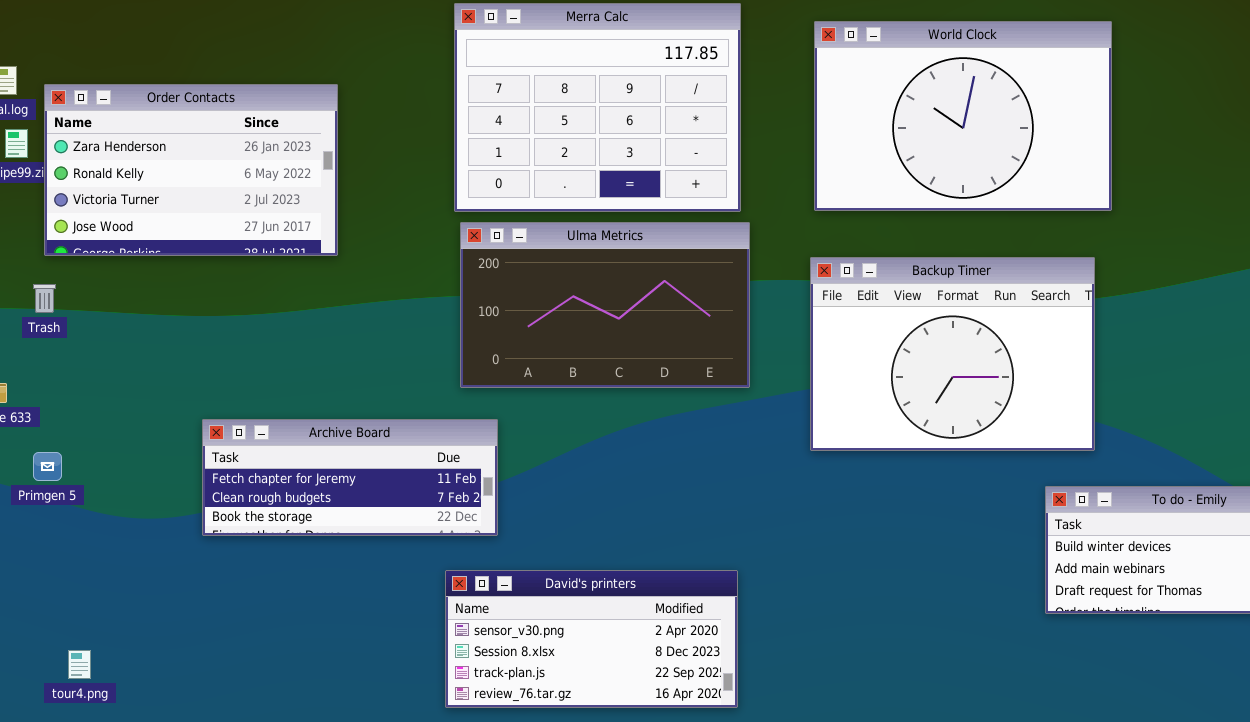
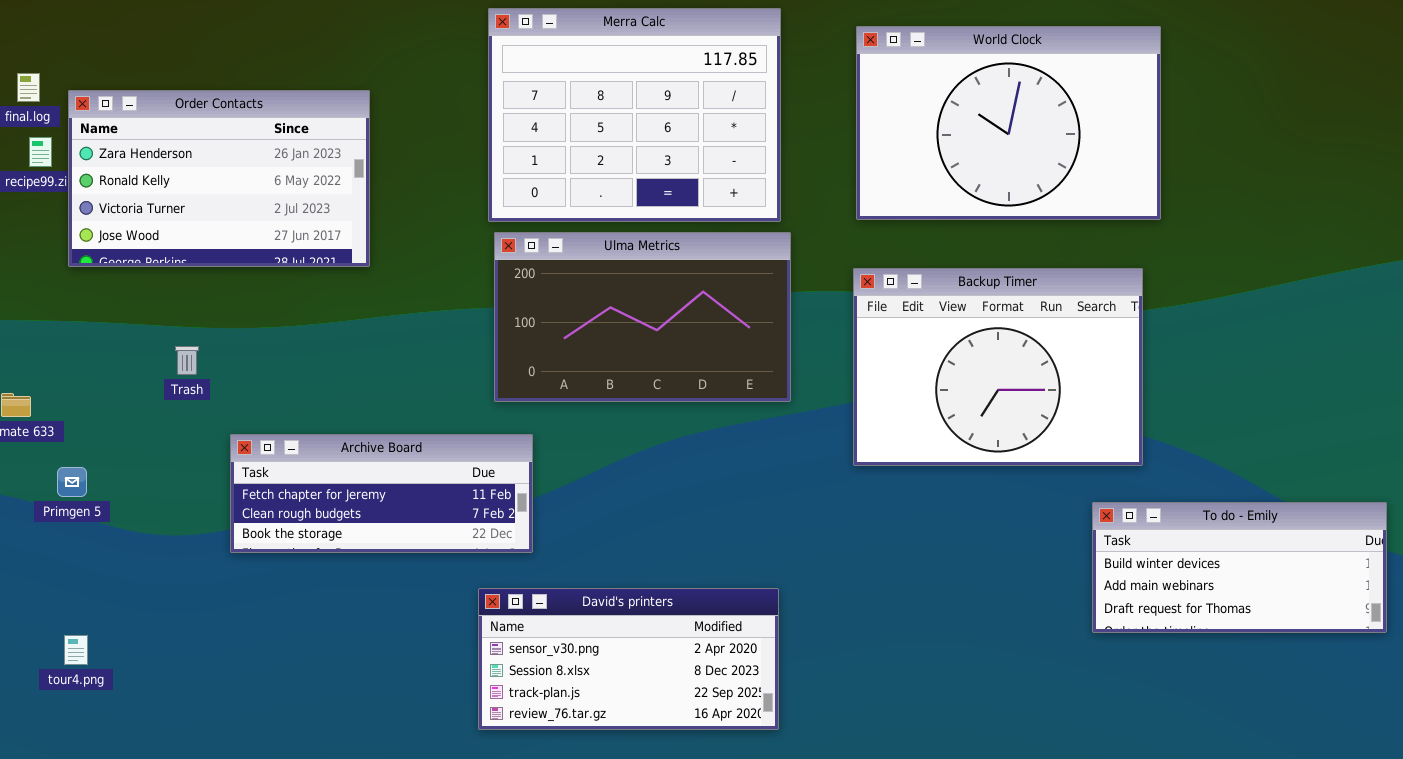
Trash: [33,284,56,313] -> [175,346,199,375], moved
tour4.png: [68,650,91,679] -> [64,635,88,665], moved

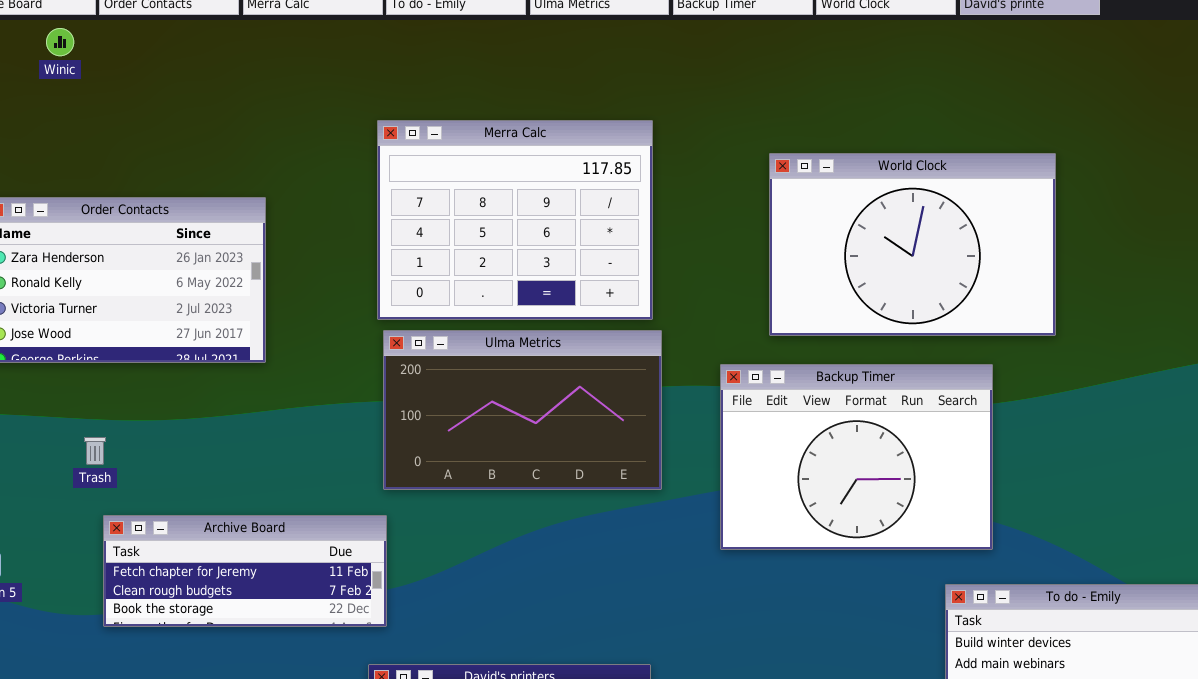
World Clock: [856,26,1161,220] -> [769,153,1056,336], moved
Archive Board: [230,434,533,553] -> [103,515,387,627], moved

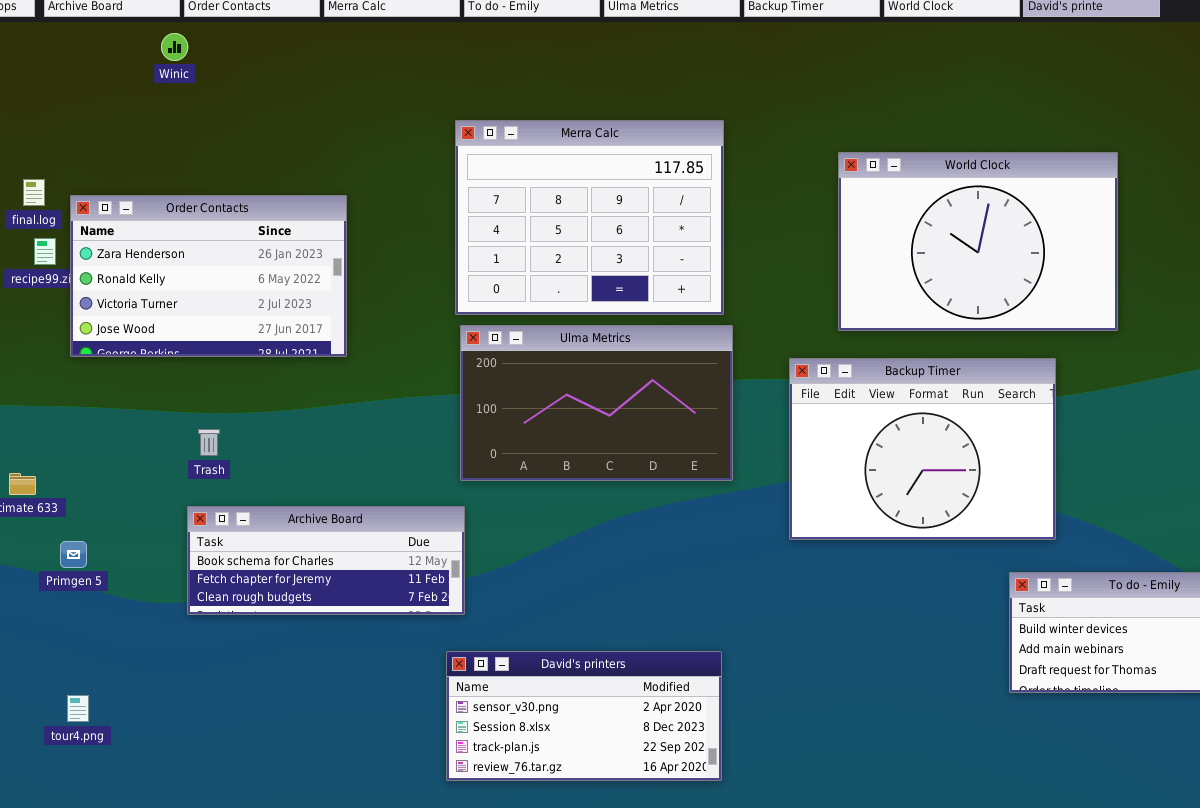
Winic: [46,28,74,56] -> [161,33,188,61], moved
Trash: [84,437,106,465] -> [198,429,220,456], moved
Archive Board: [103,515,387,627] -> [187,506,465,615], scrolled up 1 row

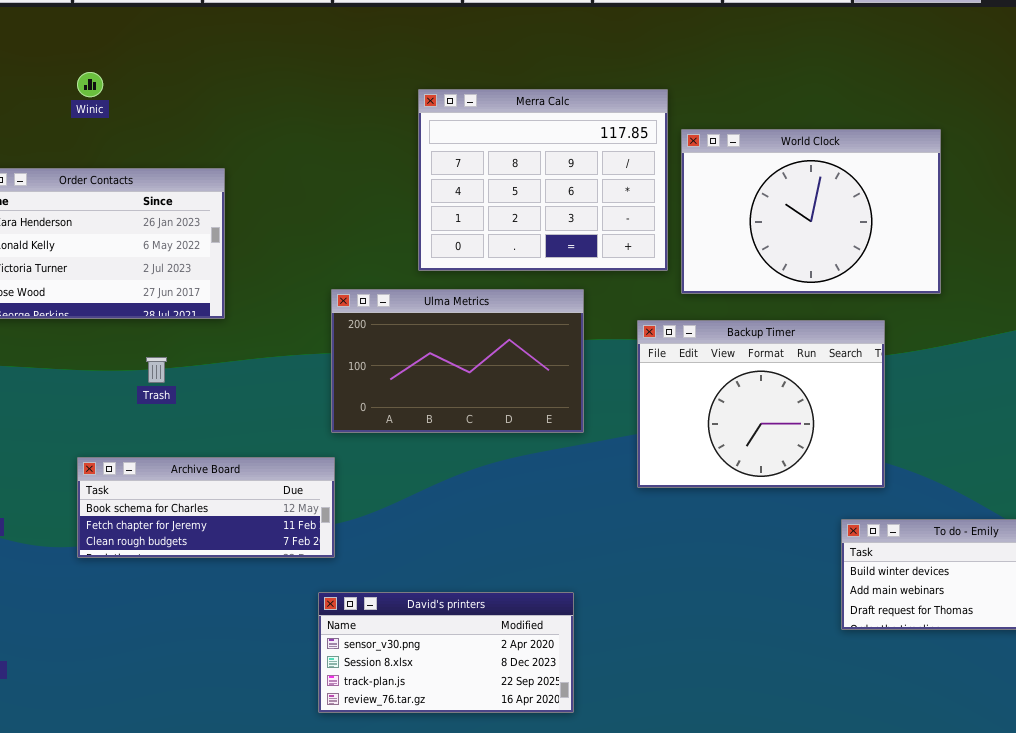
Winic: [161,33,188,61] -> [77,72,103,97], moved
Merra Calc: [455,120,724,315] -> [418,89,668,271], moved
Trash: [198,429,220,456] -> [146,357,167,383], moved

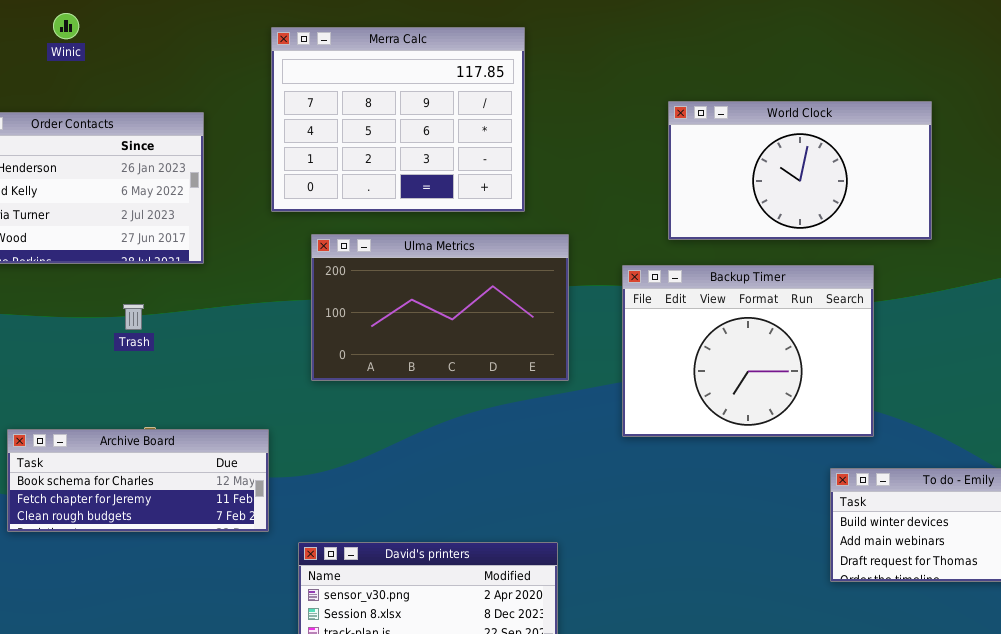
Merra Calc: [418,89,668,271] -> [271,27,525,212], moved
World Clock: [681,129,941,294] -> [668,101,932,240], resized
Archive Board: [77,457,335,558] -> [7,429,269,532], moved

